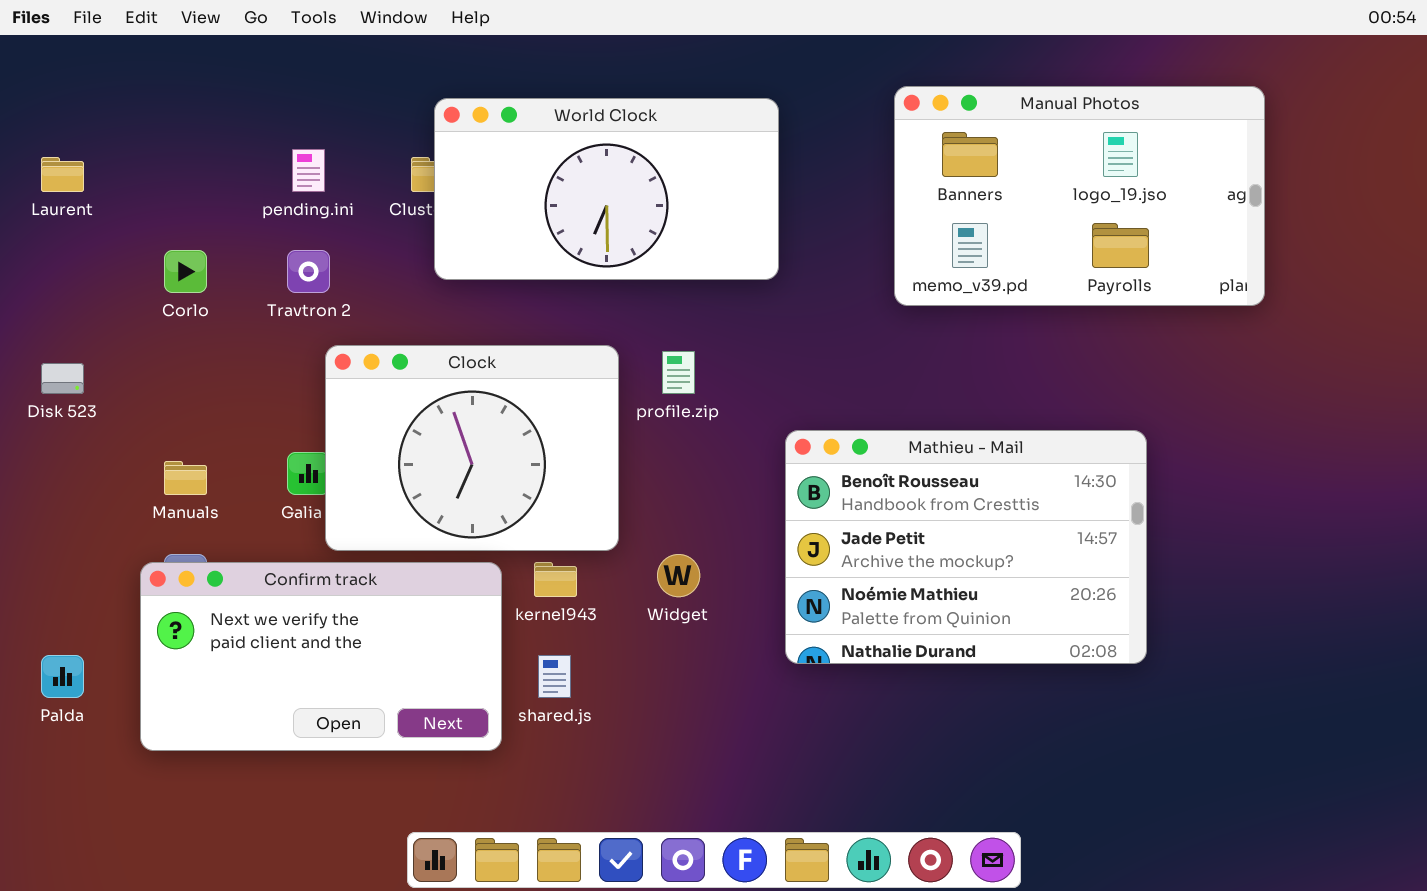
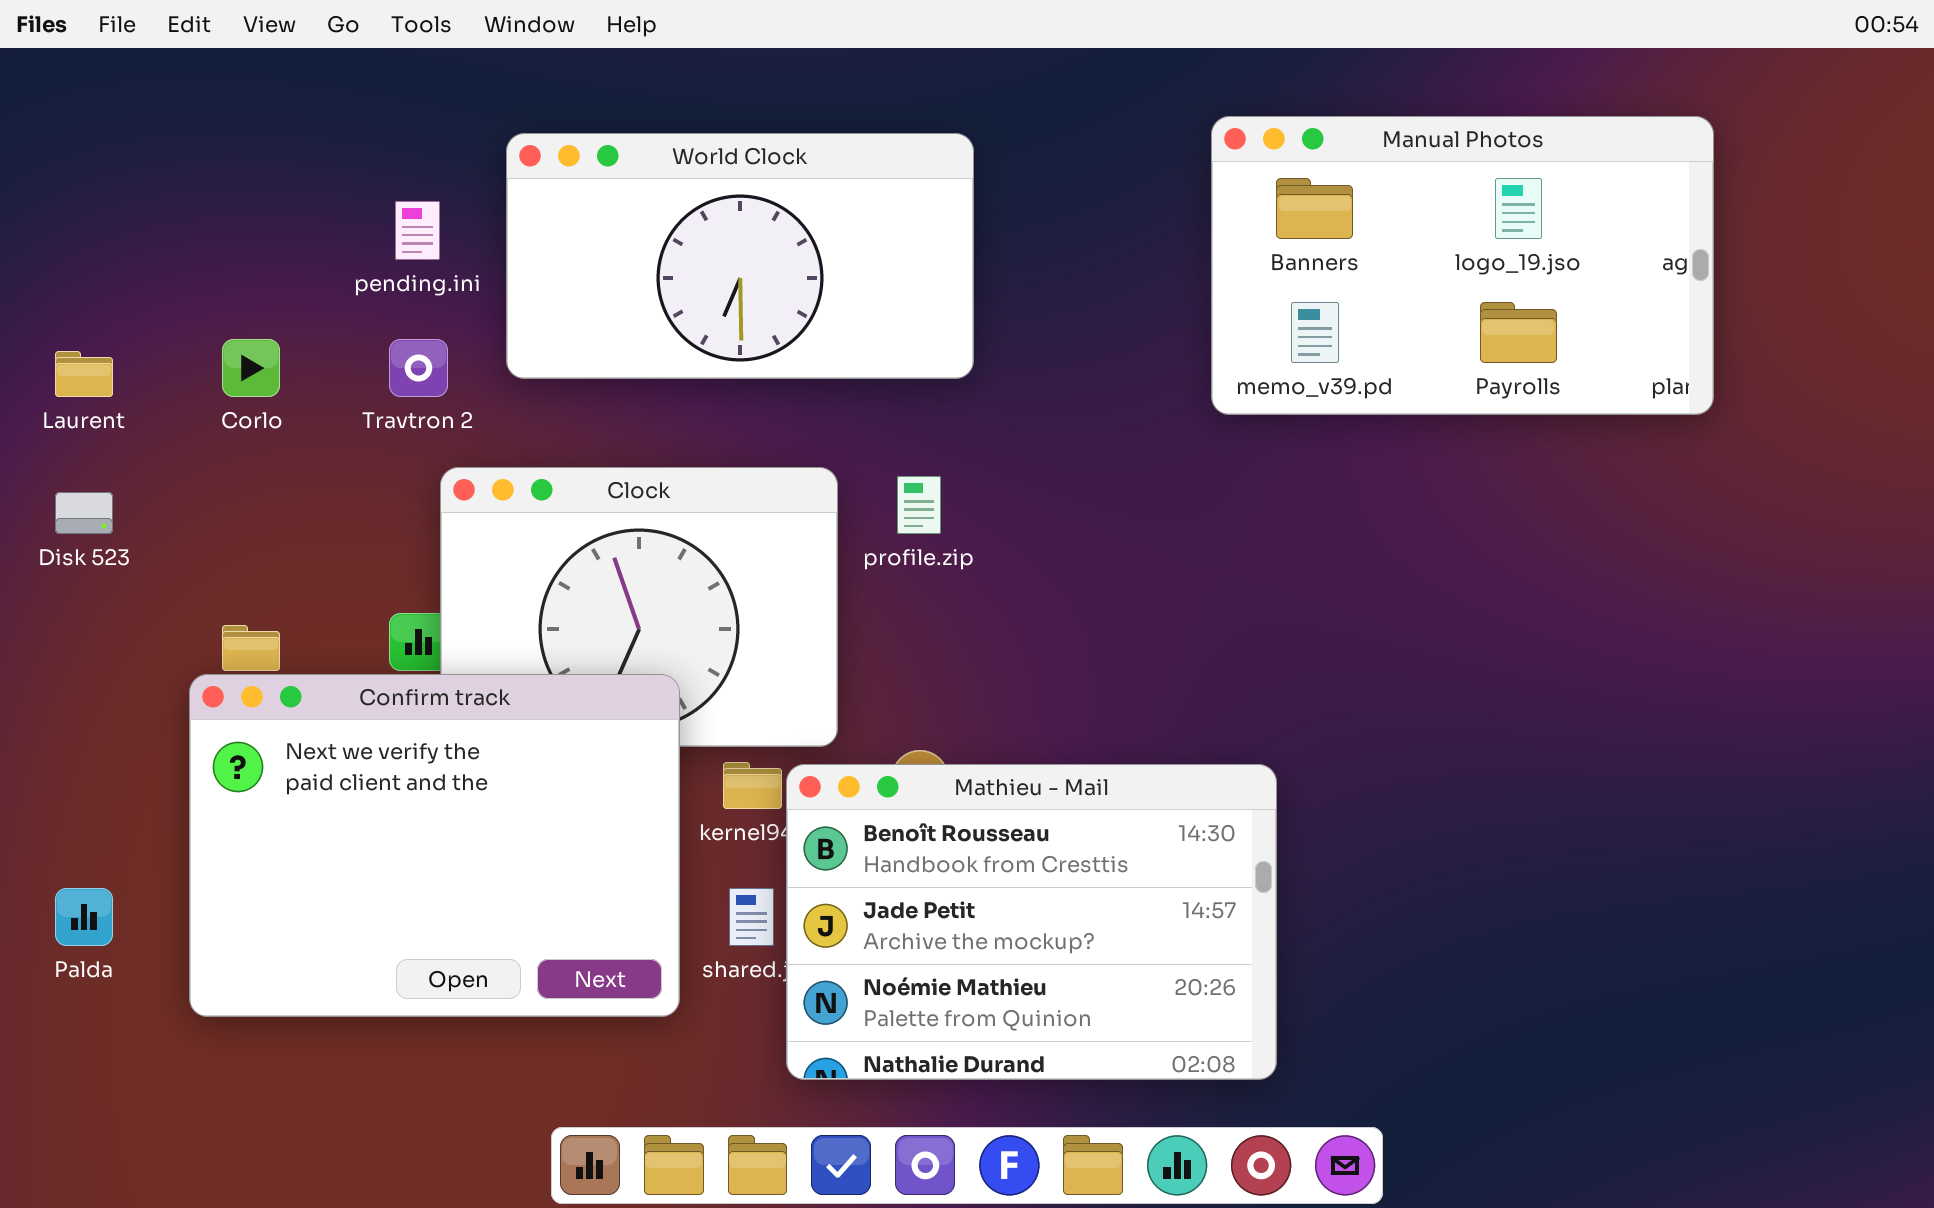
World Clock: [434,98,779,280] -> [506,133,974,379], moved
Laurent: [41,157,84,192] -> [55,351,113,397], moved
Mathieu - Mail: [785,430,1147,664] -> [786,764,1277,1080], moved
Confirm track: [140,562,502,751] -> [189,674,680,1017], resized

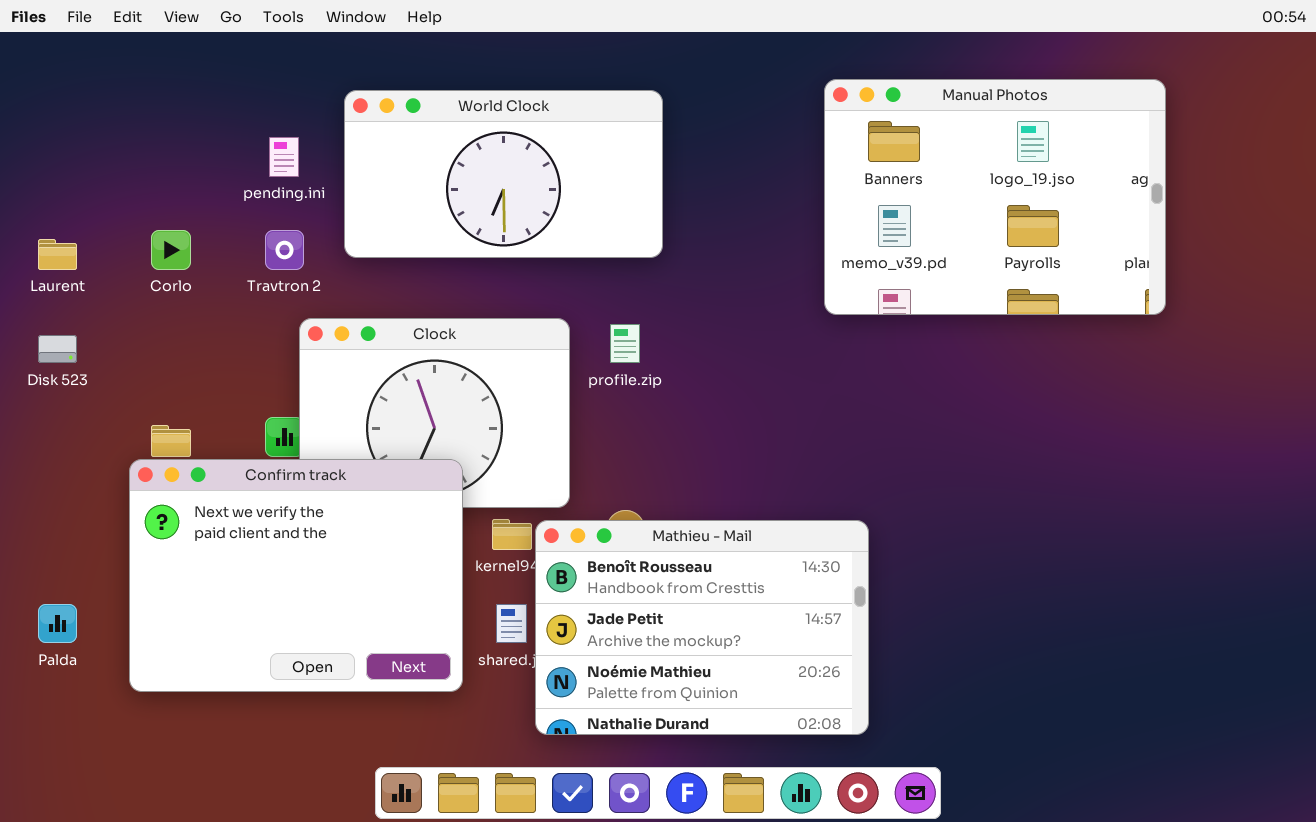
Manual Photos: [1211,116,1714,415] -> [824,79,1166,315], resized

